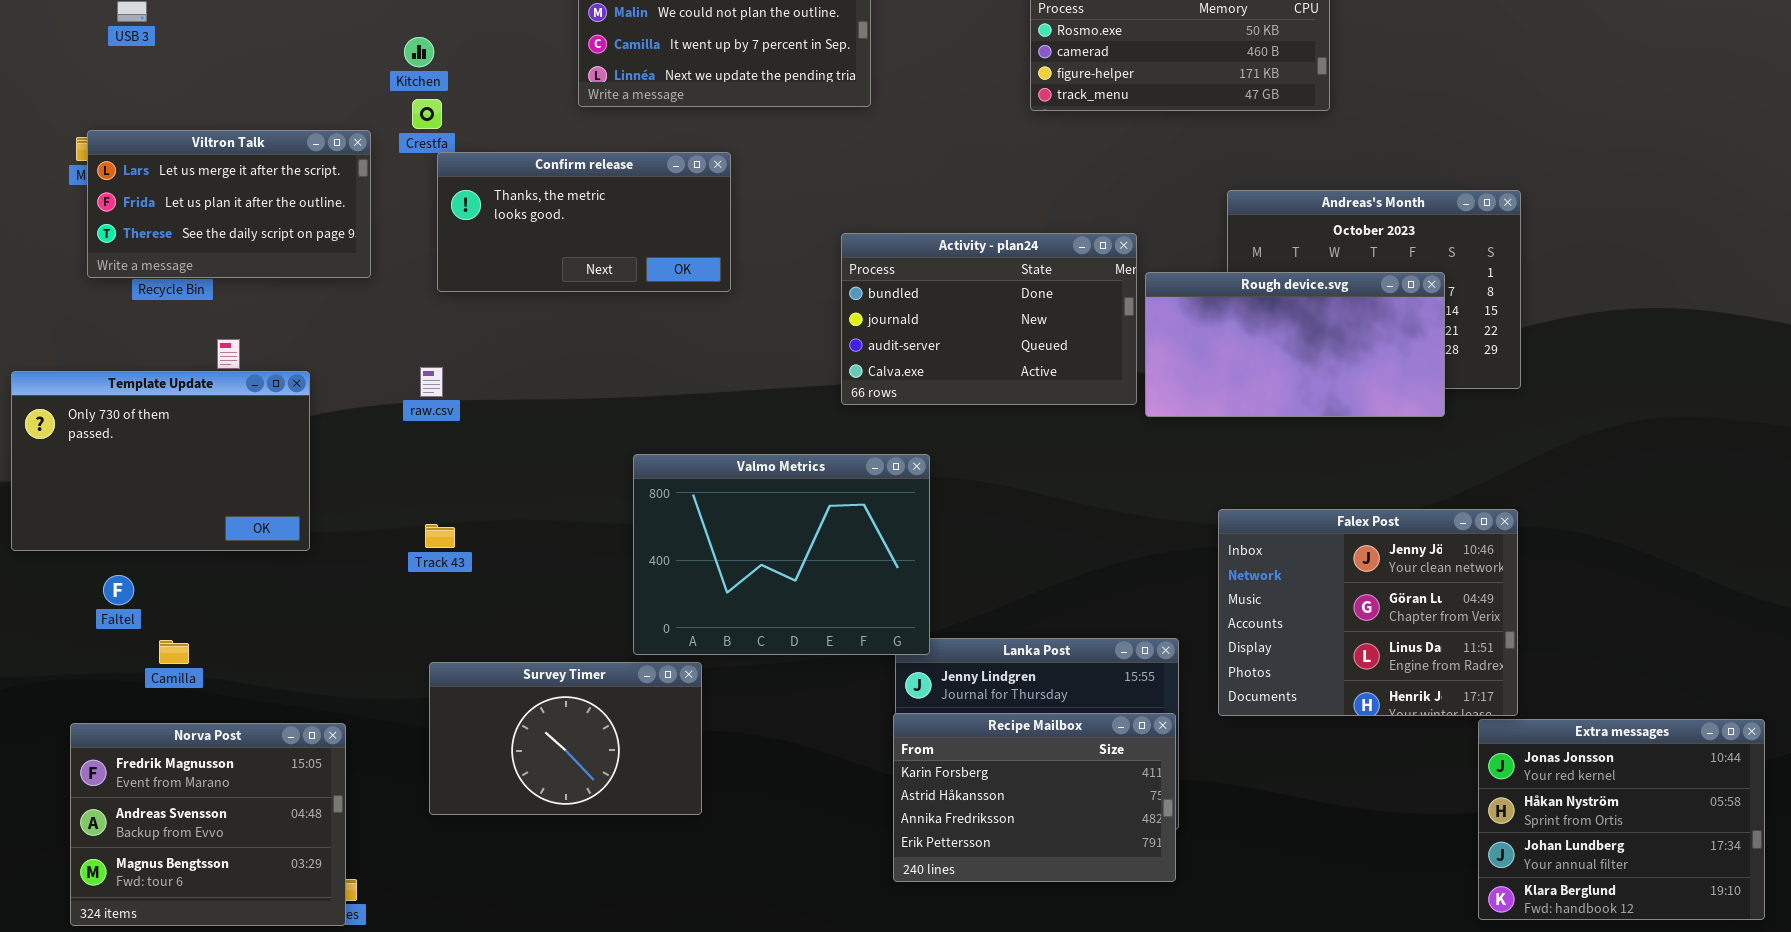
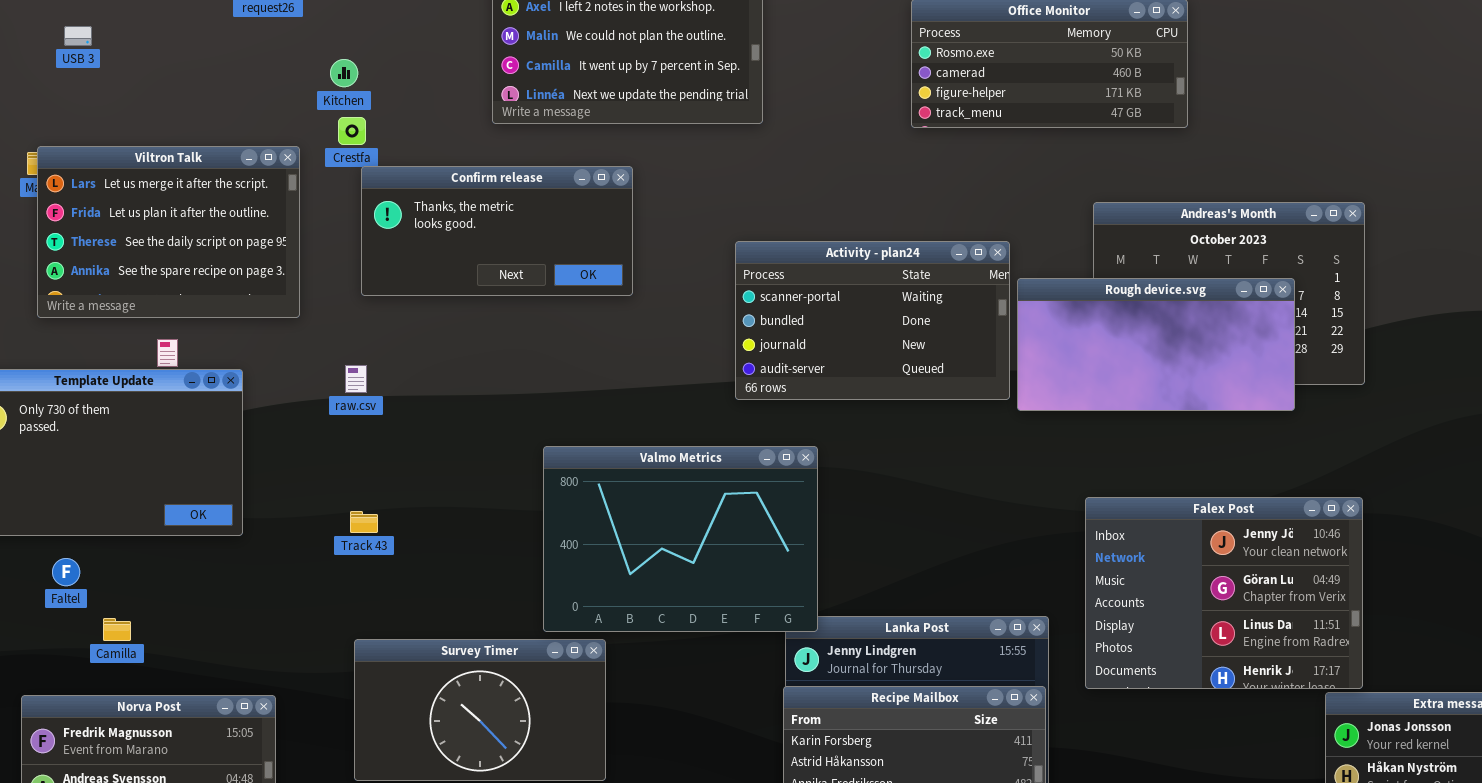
Viltron Talk: [87,130,371,278] -> [37,146,300,318], resized
Activity - plan24: [841,233,1137,405] -> [735,241,1010,400], scrolled up 1 row

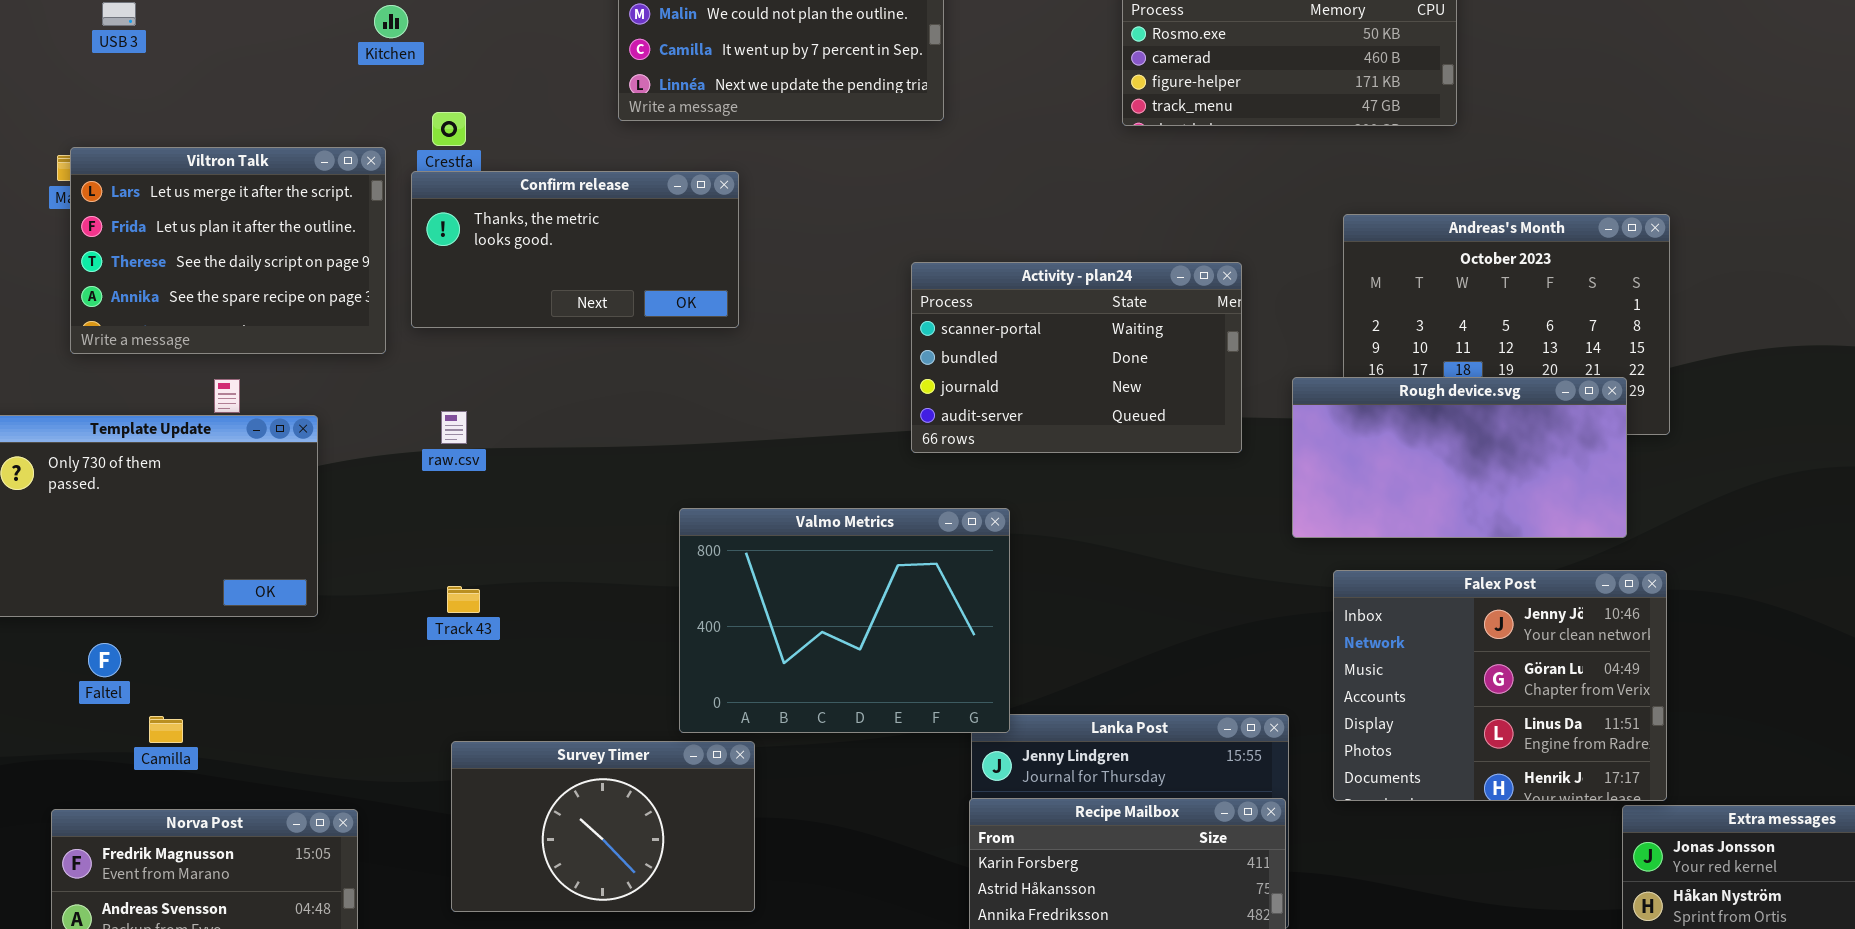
Kitchen: [330,59,358,87] -> [374,5,408,38], moved
Confirm release: [361,166,633,296] -> [411,171,739,328], moved
Rough device.svg: [1017,278,1295,411] -> [1292,377,1627,538], moved

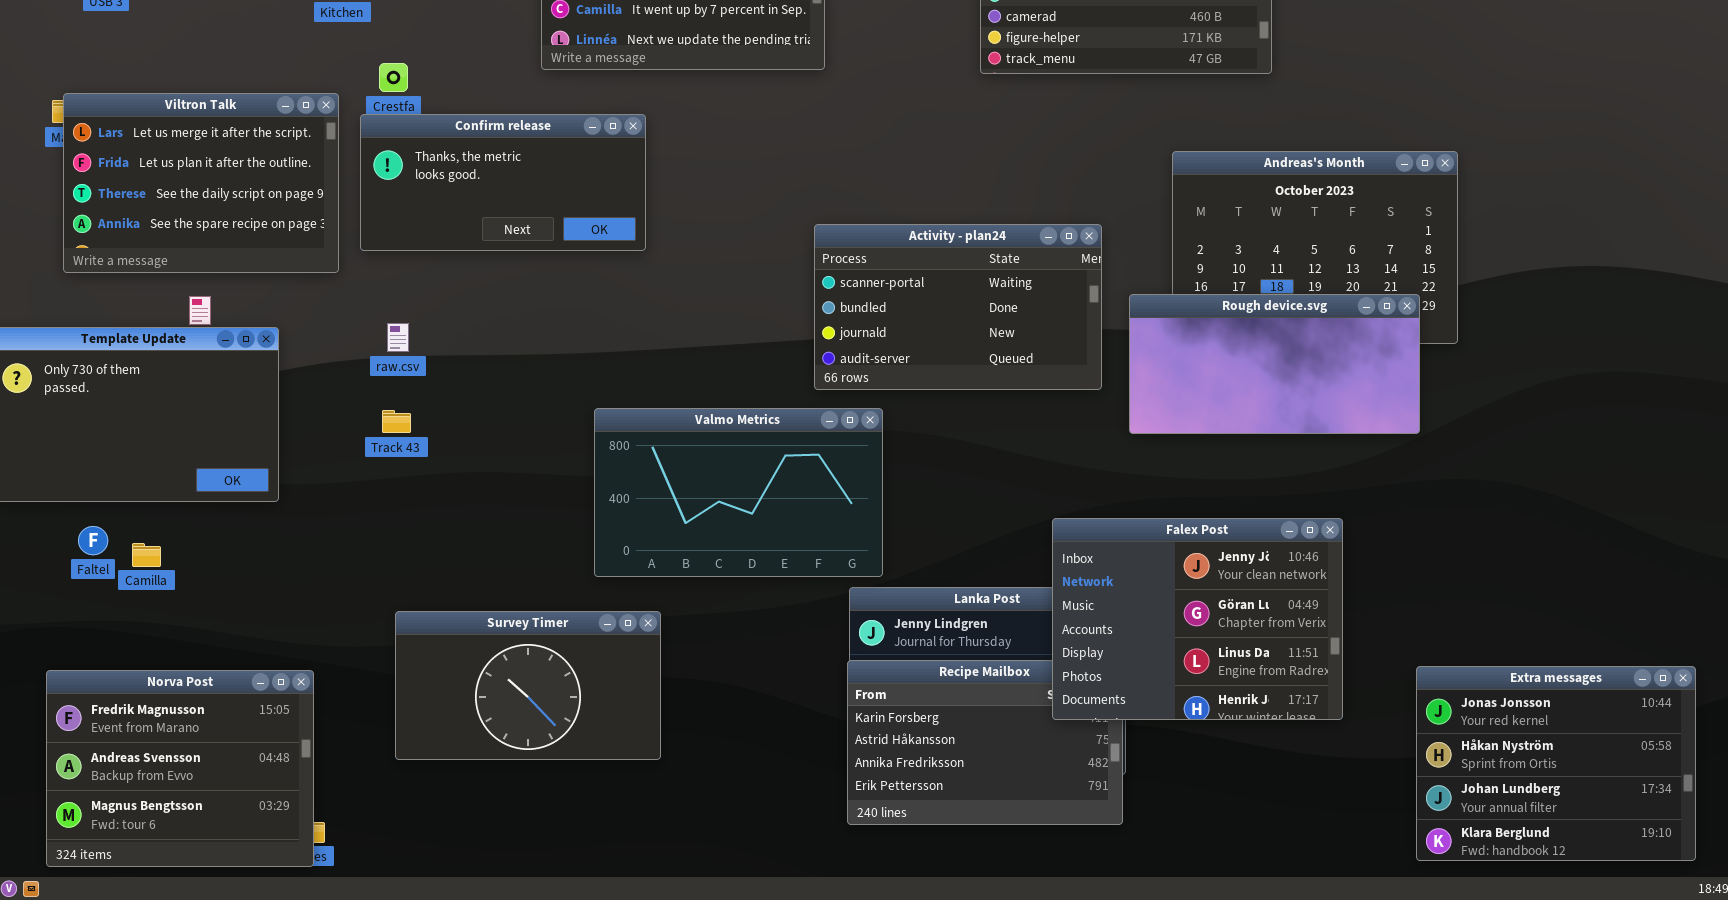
Activity - plan24: [911,262,1242,453] -> [814,224,1102,390], moved
Valmo Metrics: [679,508,1010,733] -> [594,408,883,577], resized
Falex Post: [1333,570,1667,801] -> [1052,518,1343,720], moved
Track 43: [447,586,480,613] -> [382,410,411,433], moved
Camilla: [149,716,183,743] -> [132,543,161,567], moved

